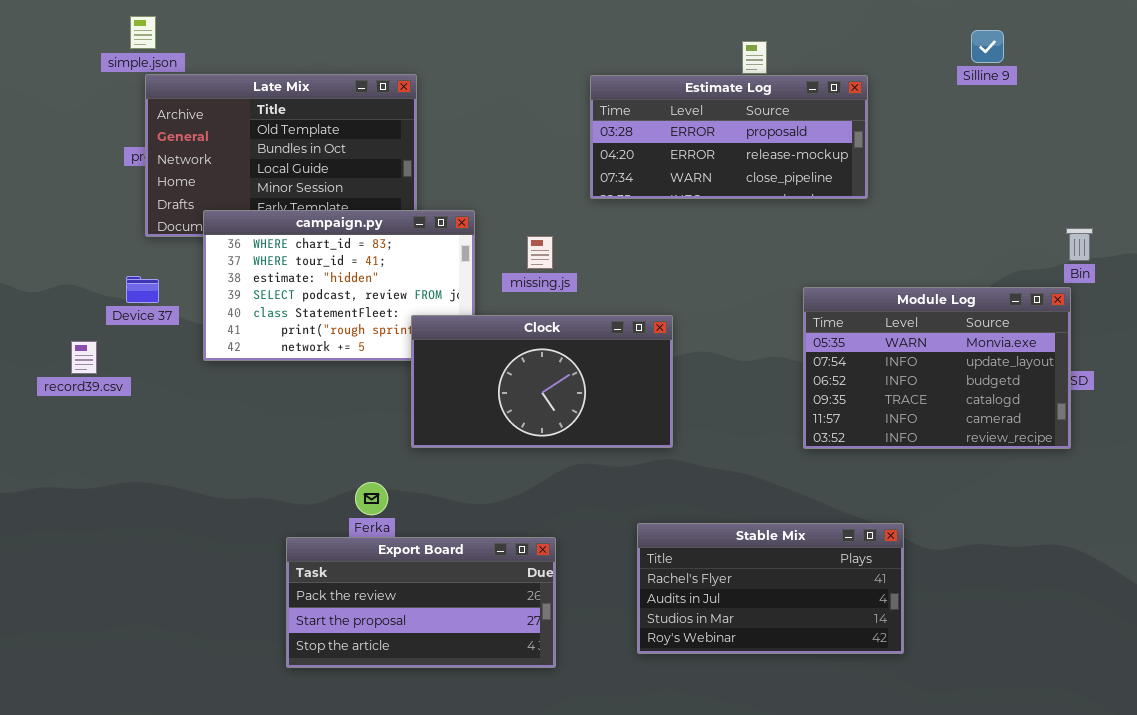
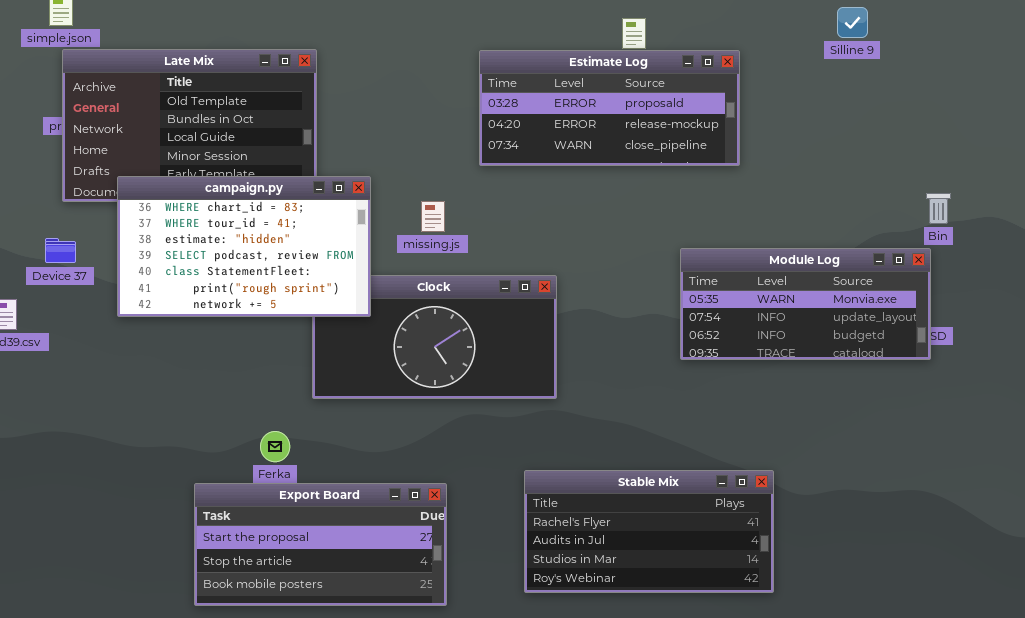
campaign.py: [203,210,475,361] -> [117,176,371,317], raised
Module Log: [803,287,1071,449] -> [680,248,931,360], resized
Export Board: [286,537,556,668] -> [194,483,447,606], scrolled down 1 row

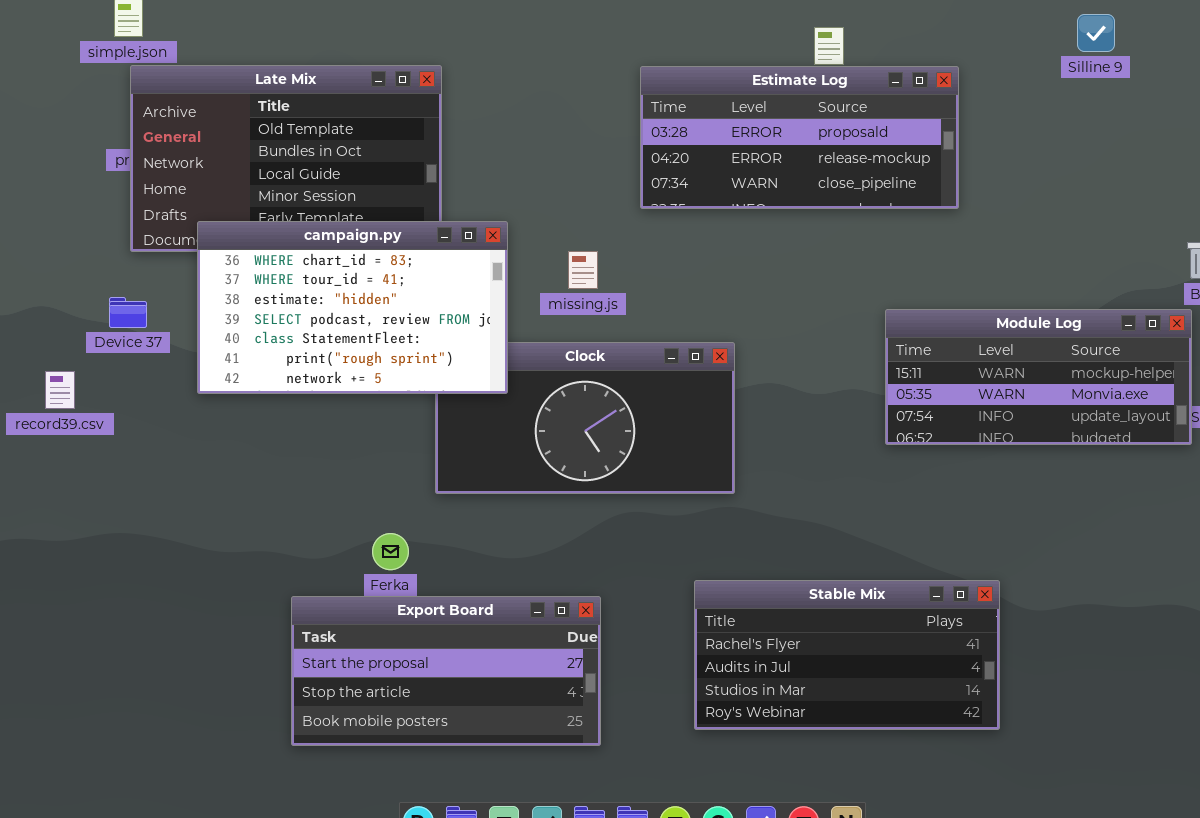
Module Log: [680,248,931,360] -> [885,309,1192,445], scrolled up 1 row

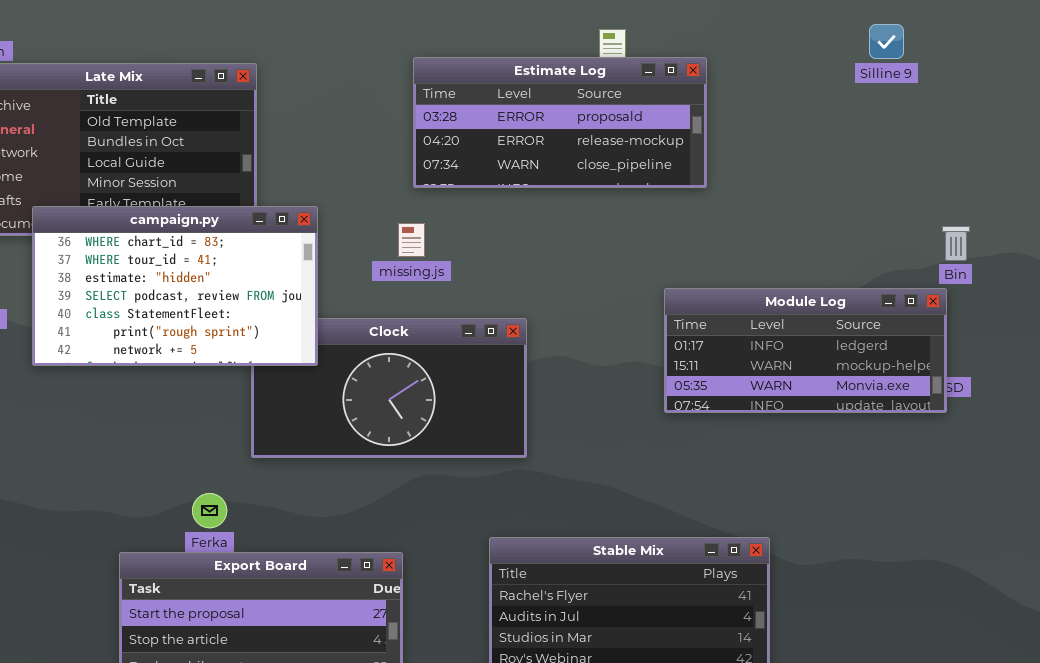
Silline 9: [1077,14,1115,52] -> [869,24,904,59], moved
Estimate Log: [640,66,959,209] -> [413,57,707,188], moved
missing.js: [568,251,598,289] -> [398,223,425,257], moved
Module Log: [885,309,1192,445] -> [664,288,947,413], scrolled up 1 row

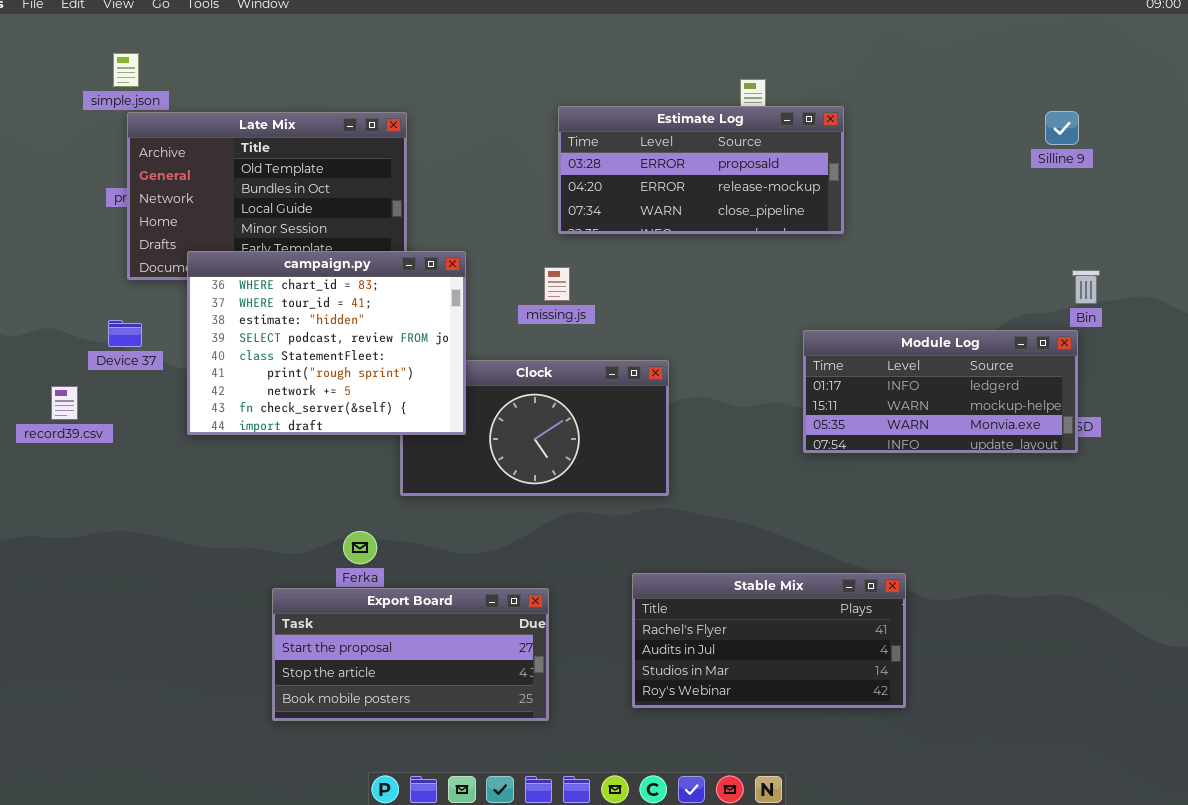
Silline 9: [869,24,904,59] -> [1045,111,1079,145], moved
campaign.py: [32,206,318,366] -> [187,251,466,435], resized

